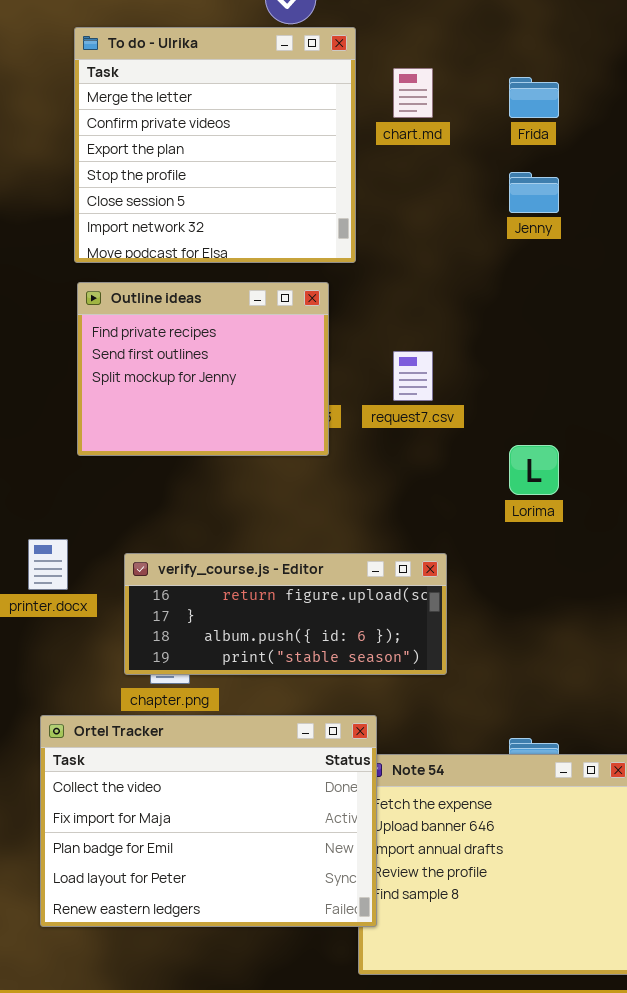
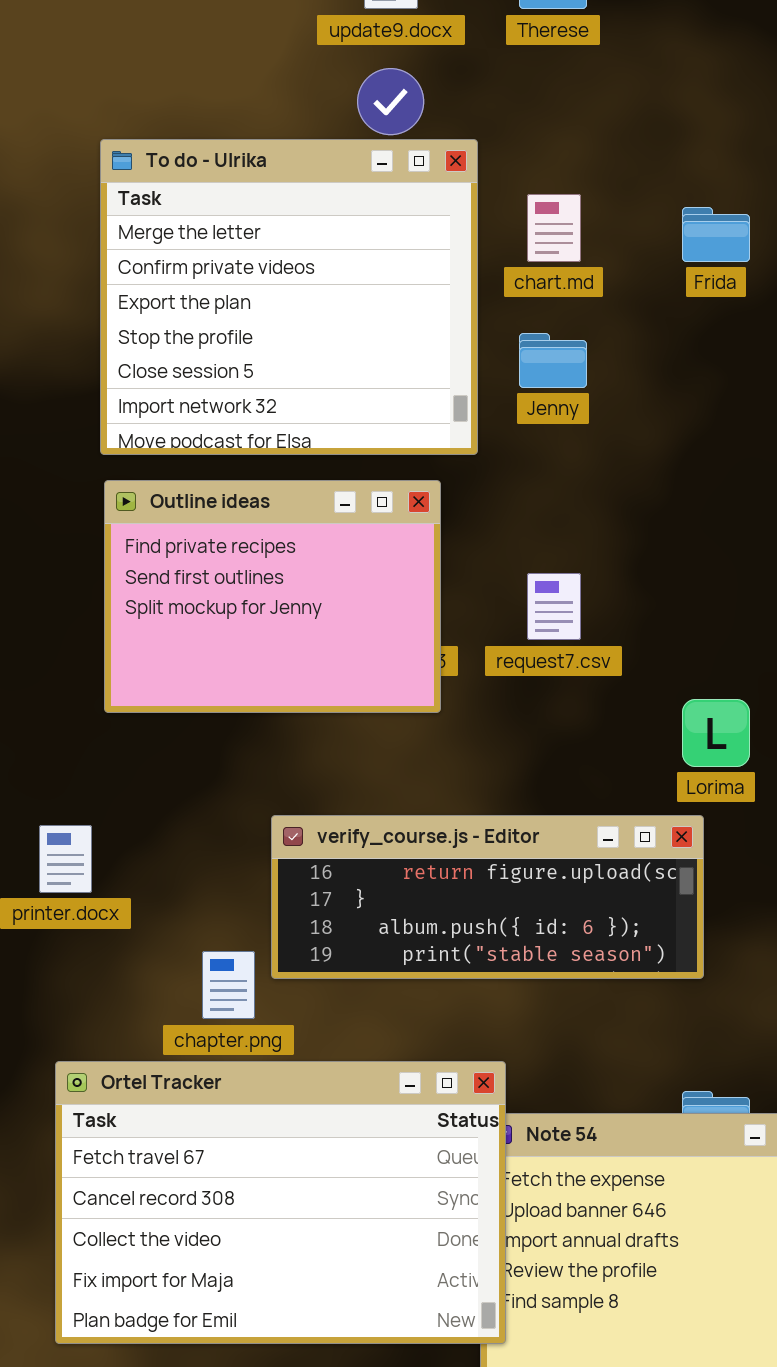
Jenny: [509,172,559,213] -> [519,333,587,388], moved
verify_course.js - Editor: [124,553,447,675] -> [271,815,704,979], moved
Ortel Tracker: [40,715,377,927] -> [55,1061,506,1344], scrolled up 2 rows

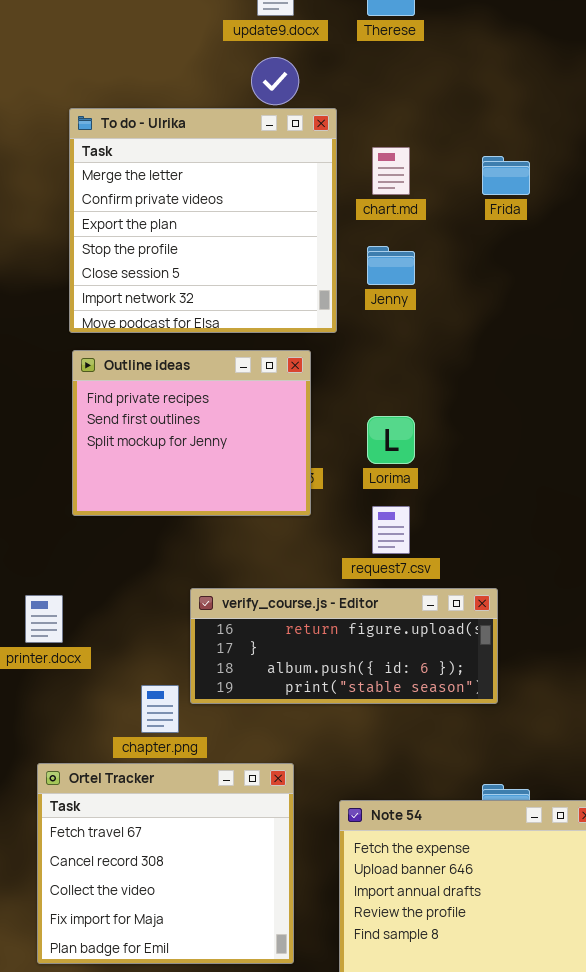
request7.csv: [527,573,581,640] -> [372,506,410,554], moved
Lorima: [682,699,750,767] -> [367,416,415,464], moved
Ortel Tracker: [55,1061,506,1344] -> [37,763,294,964], resized

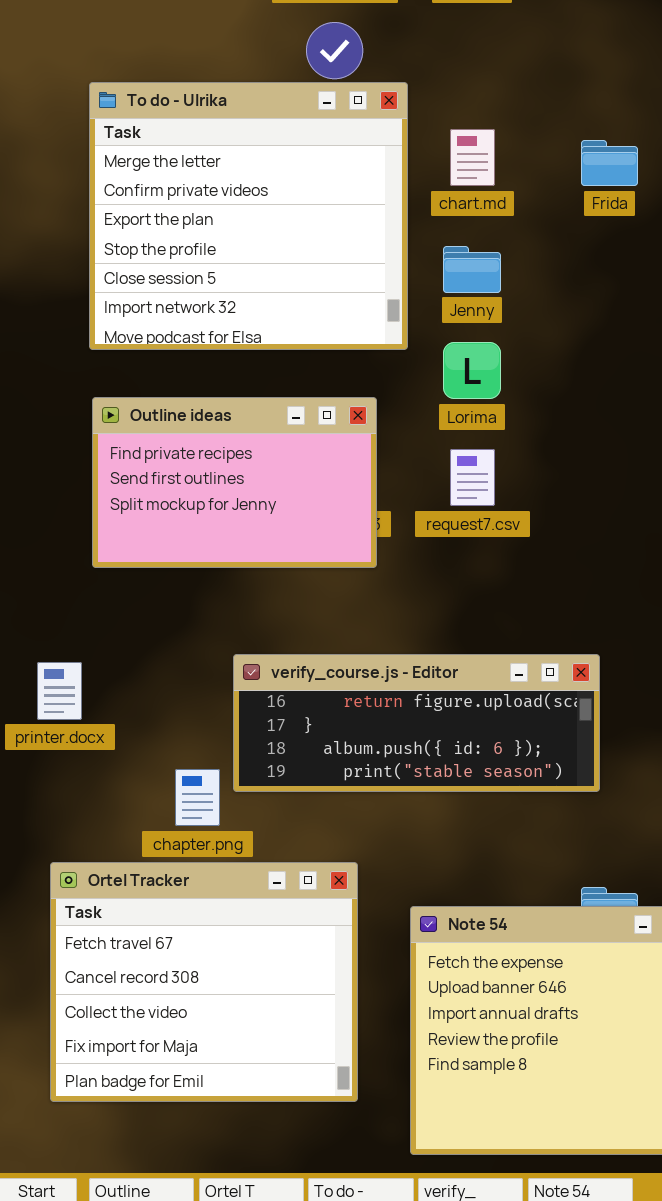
Outline ideas: [72,350,311,516] -> [92,397,377,568], resized
Lorima: [367,416,415,464] -> [443,342,501,399], moved
request7.csv: [372,506,410,554] -> [450,449,495,506], moved

